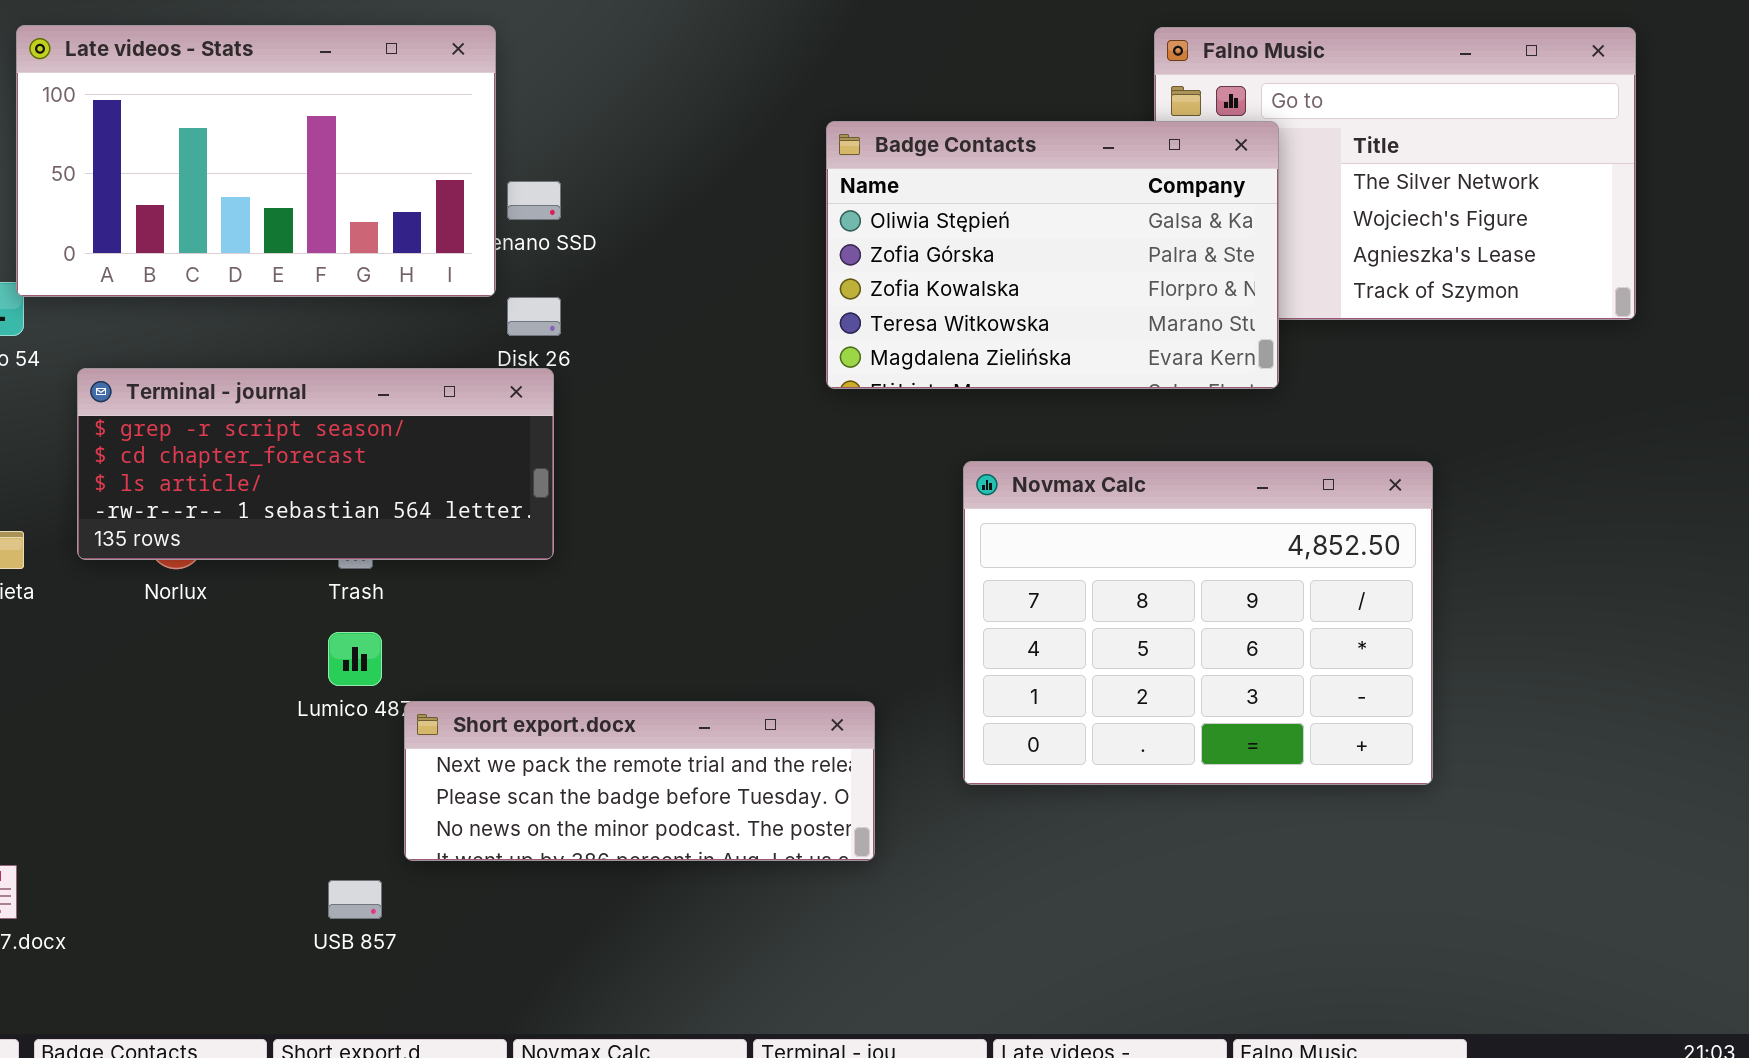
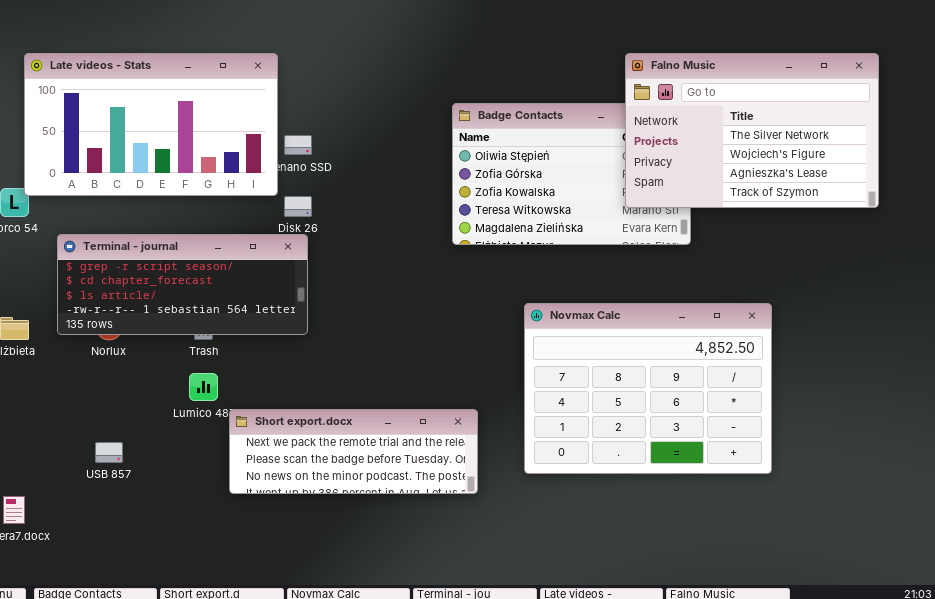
Falno Music: [1154,27,1636,320] -> [625,53,879,208], raised
Novmax Calc: [963,461,1433,785] -> [524,303,772,474], moved
USB 857: [328,880,382,919] -> [95,442,123,463], moved

